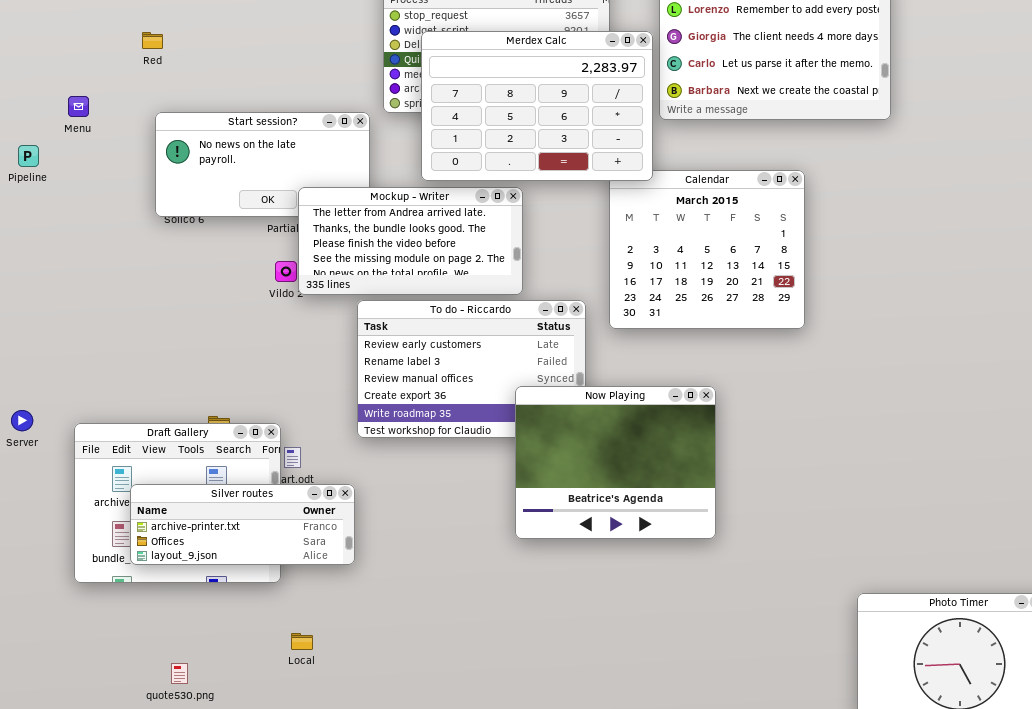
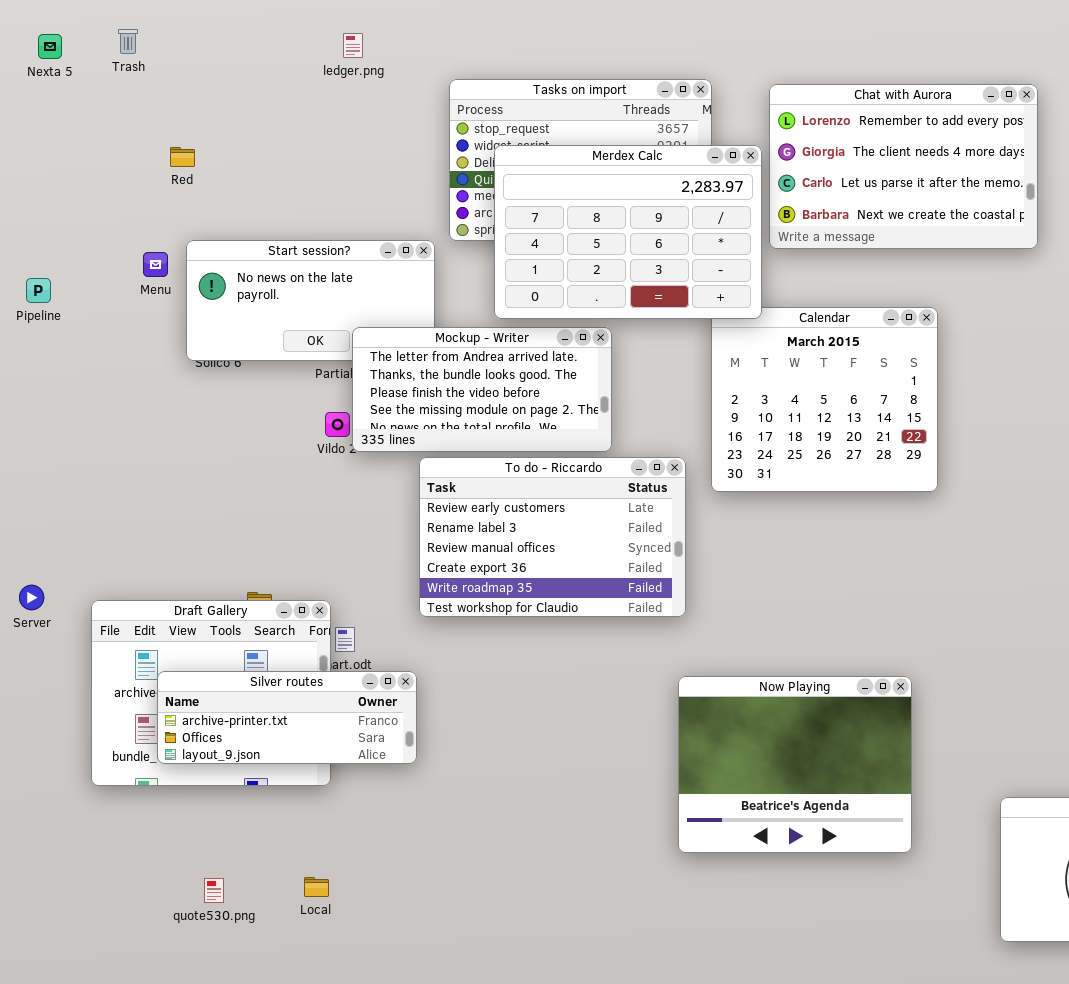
Menu: [68,96,89,117] -> [143,252,168,277], moved
Now Playing: [515,386,716,539] -> [678,676,912,853], moved
Local: [291,633,313,650] -> [304,877,329,897], moved

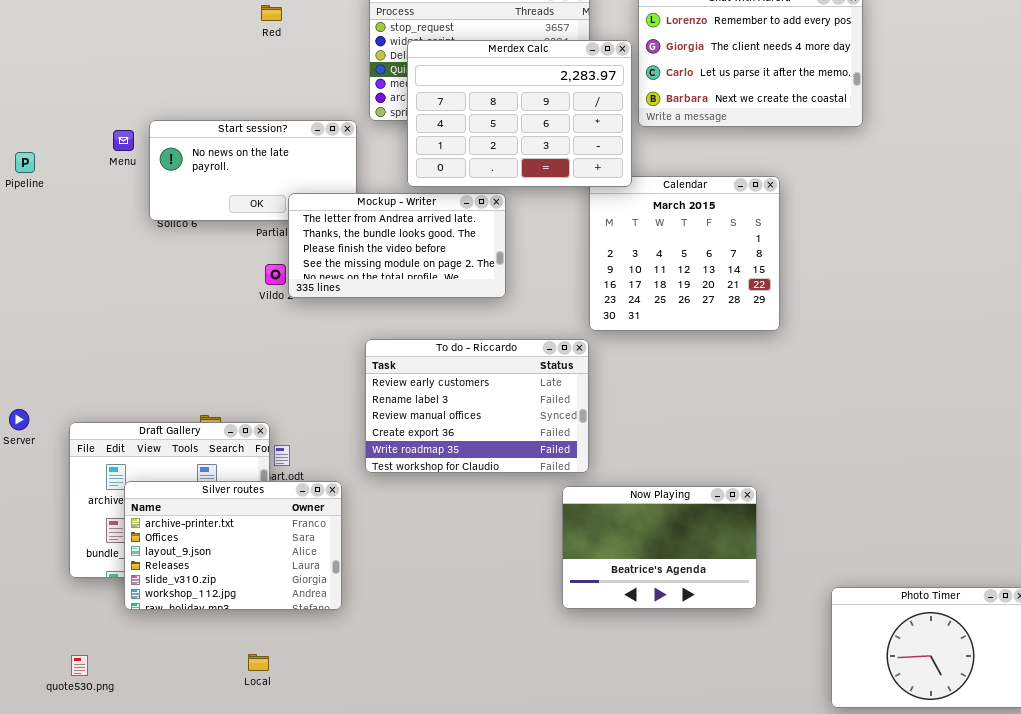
Red: [170,147,195,167] -> [261,5,282,21], moved
To do - Riccardo: [419,457,686,617] -> [365,339,589,473], moved
Silver routes: [157,671,417,764] -> [124,481,342,610], resized
Now Playing: [678,676,912,853] -> [562,486,757,609], resized
quote530.png: [204,878,224,903] -> [71,655,88,676], moved

